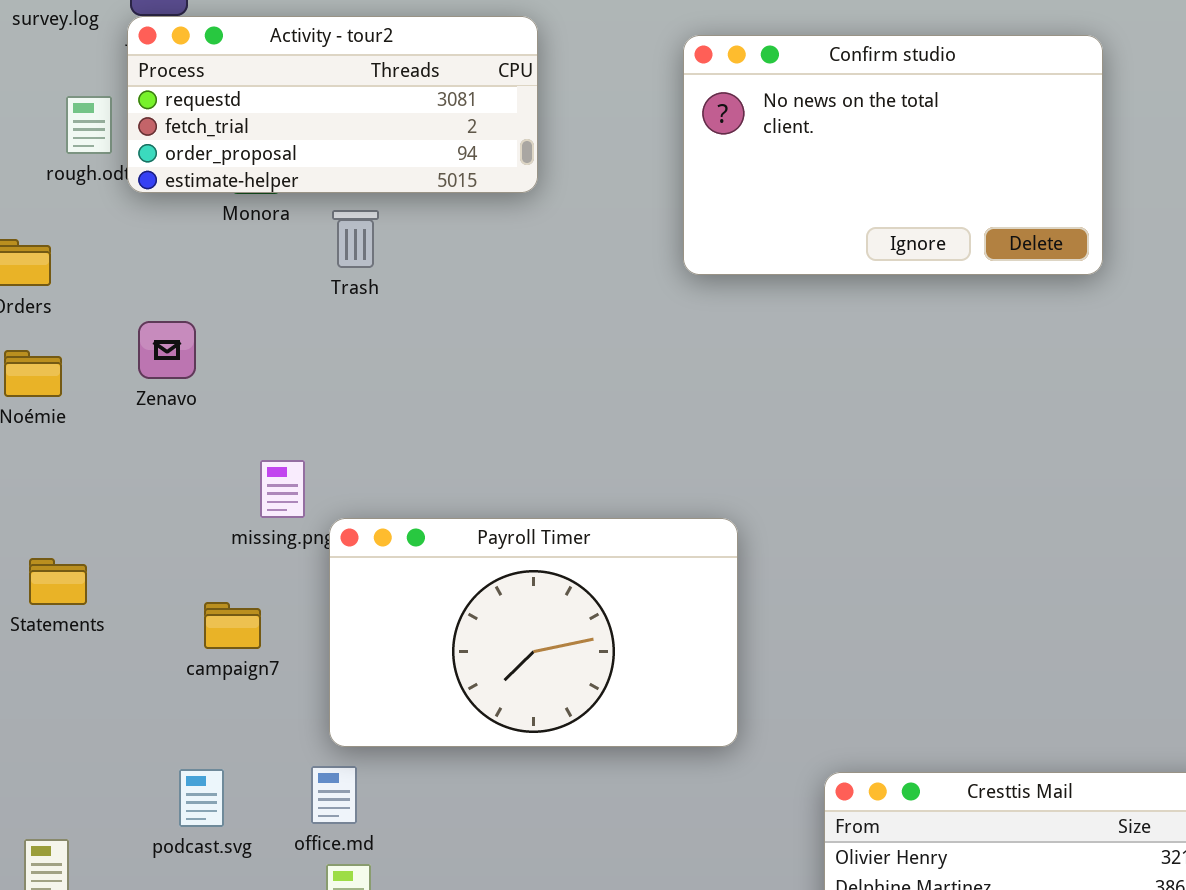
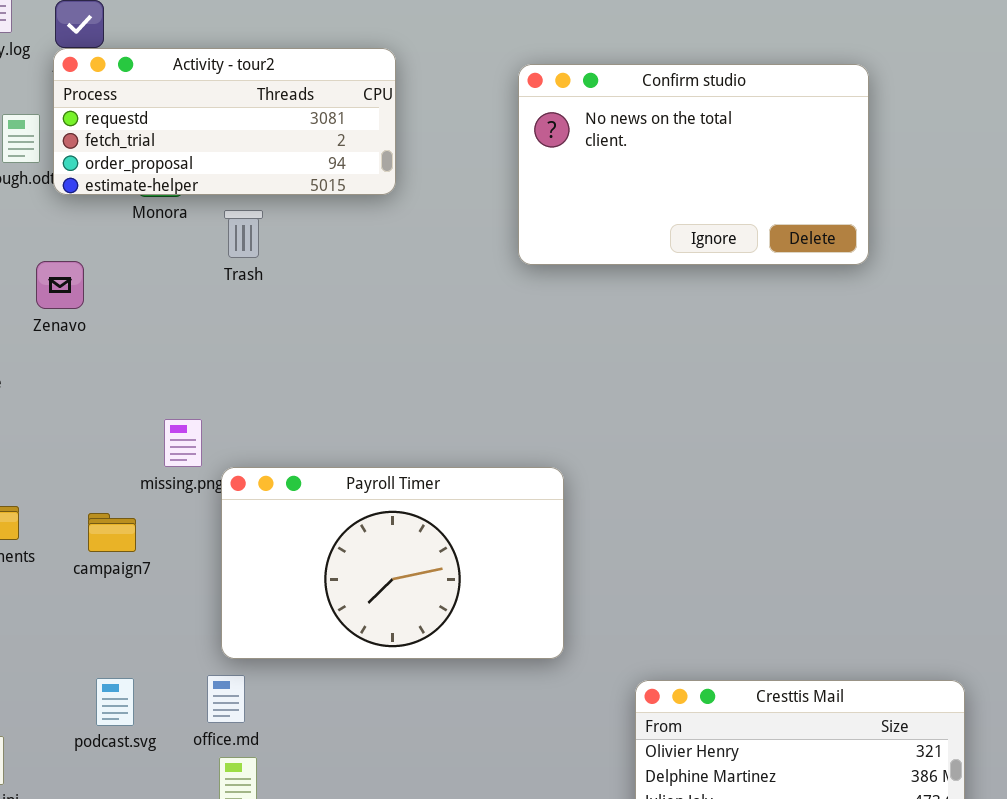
Zenavo: [138,321,196,379] -> [36,261,84,309], moved
campaign7: [204,602,261,649] -> [88,513,136,552], moved

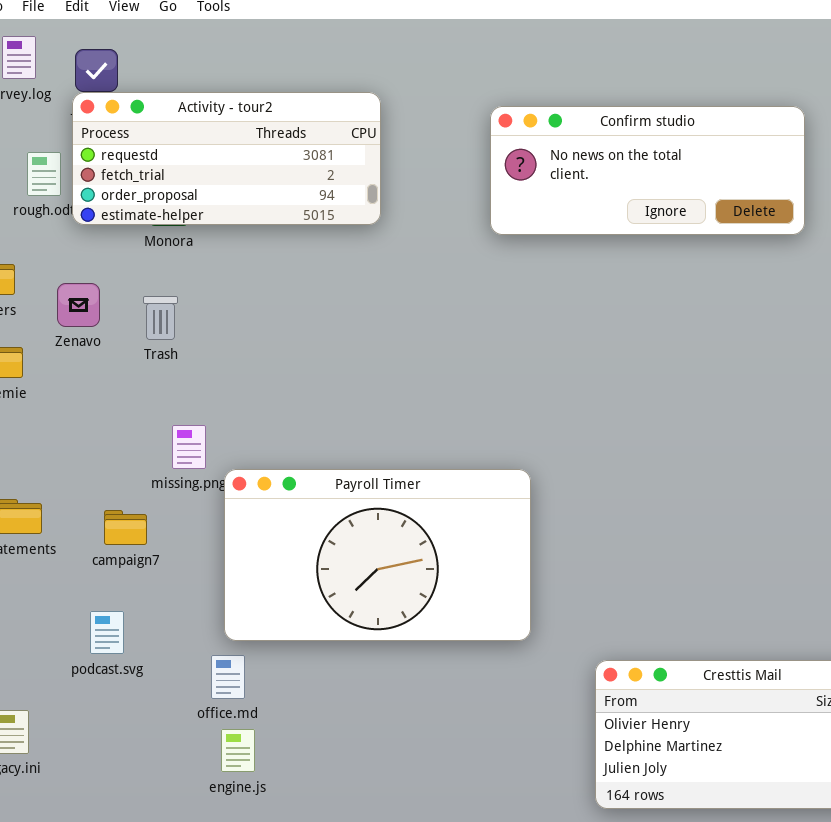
Confirm studio: [518,64,869,265] -> [490,106,805,235], resized
Trash: [224,210,263,258] -> [143,296,178,340], moved
podcast.svg: [96,678,134,726] -> [90,611,124,654], moved

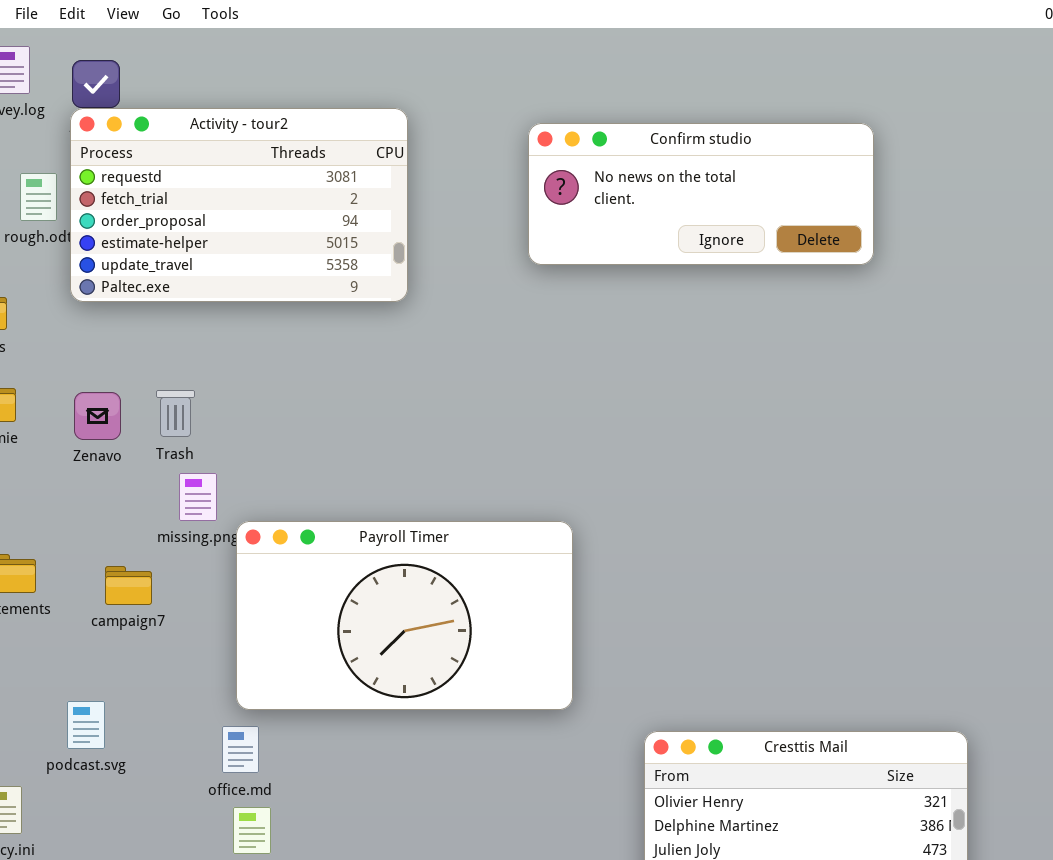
Activity - tour2: [72,92,381,225] -> [70,108,408,302], resized
Zenavo: [57,283,100,327] -> [74,392,121,440], moved
Trash: [143,296,178,340] -> [156,390,195,437], moved
podcast.svg: [90,611,124,654] -> [67,701,105,749], moved

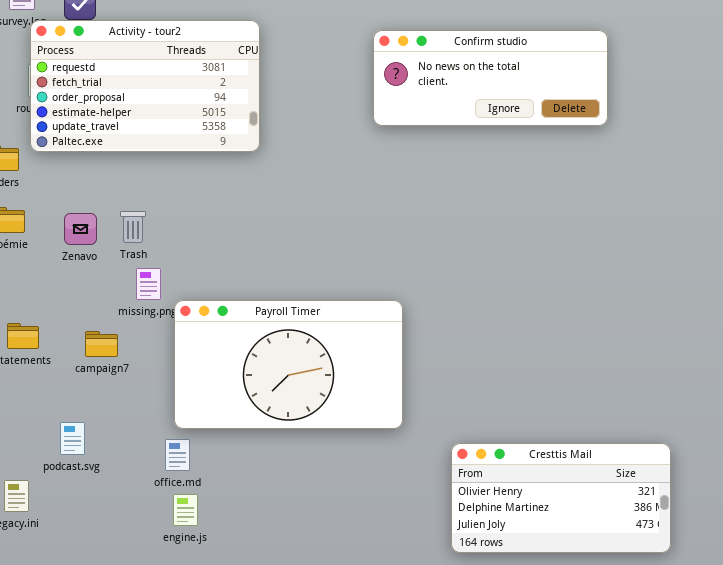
Activity - tour2: [70,108,408,302] -> [30,20,260,152], moved

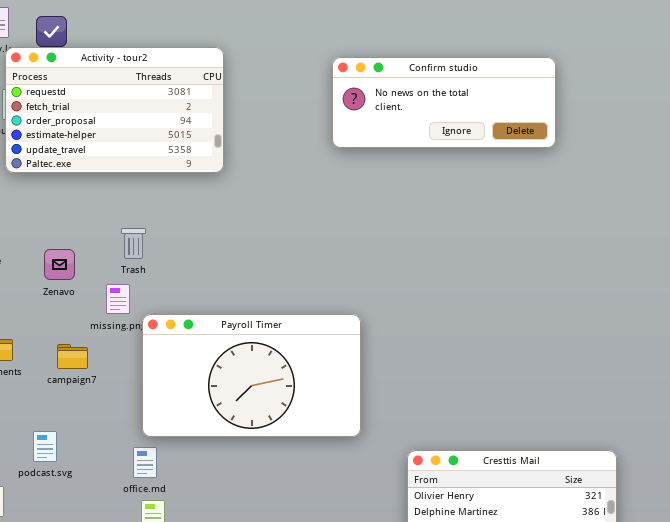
Trash: [120,211,146,243] -> [121,228,146,259], moved
Zenavo: [64,213,97,245] -> [44,249,75,280], moved

